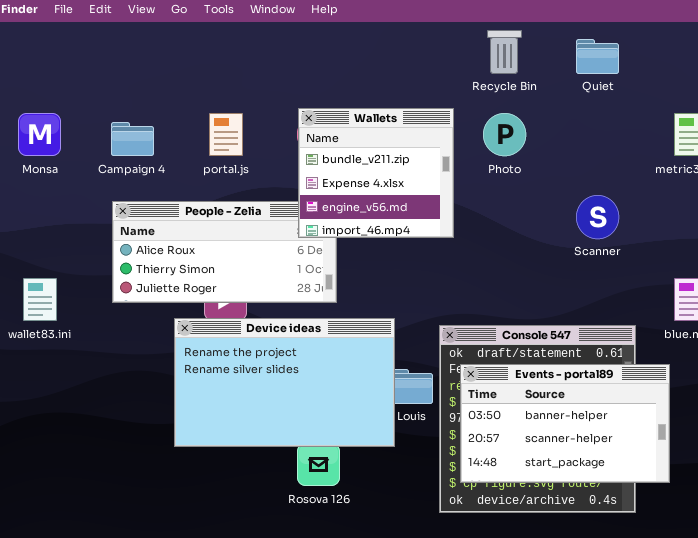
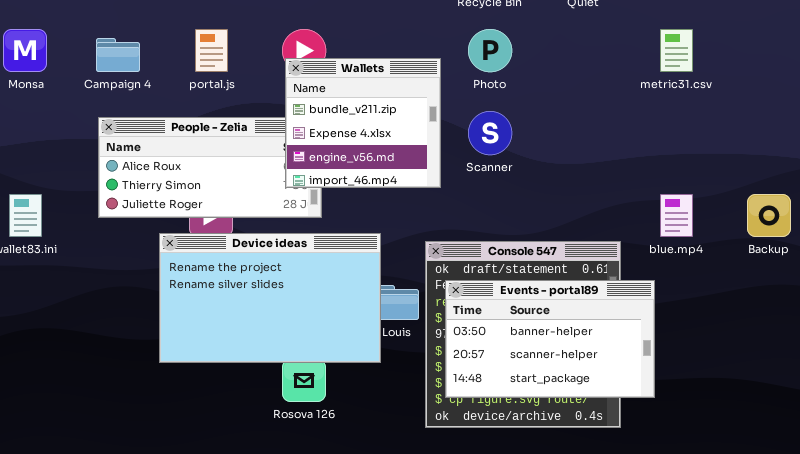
Wallets: [298,108,454,238] -> [285,58,441,188], moved
Scanner: [576,195,619,239] -> [468,111,512,155], moved

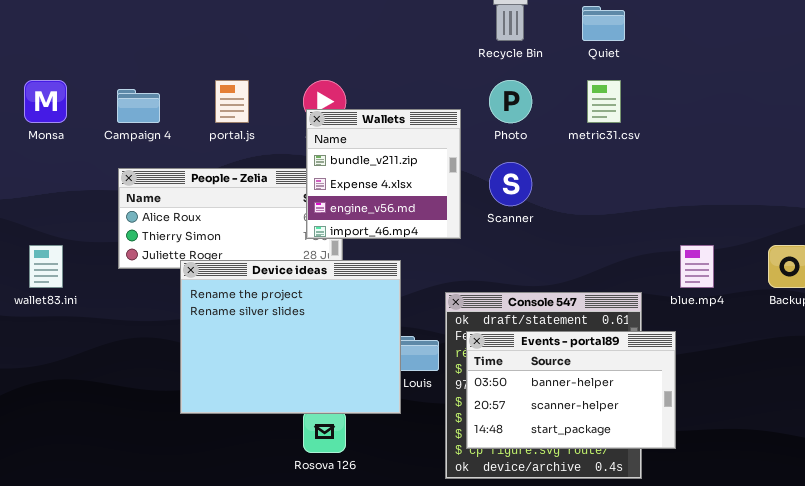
metric31.csv: [660,29,693,72] -> [587,80,621,123], moved
Device ideas: [159,233,381,363] -> [180,260,401,414], resized

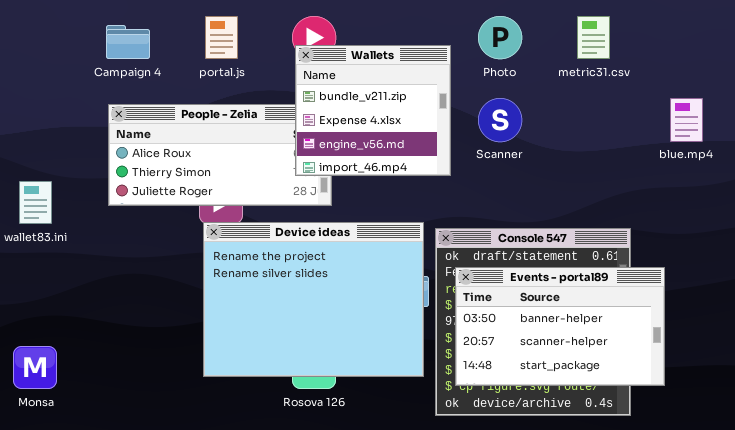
Monsa: [24,80,67,123] -> [13,346,57,389], moved
blue.mp4: [680,245,714,288] -> [670,98,703,142], moved
Device ideas: [180,260,401,414] -> [203,222,424,377], moved

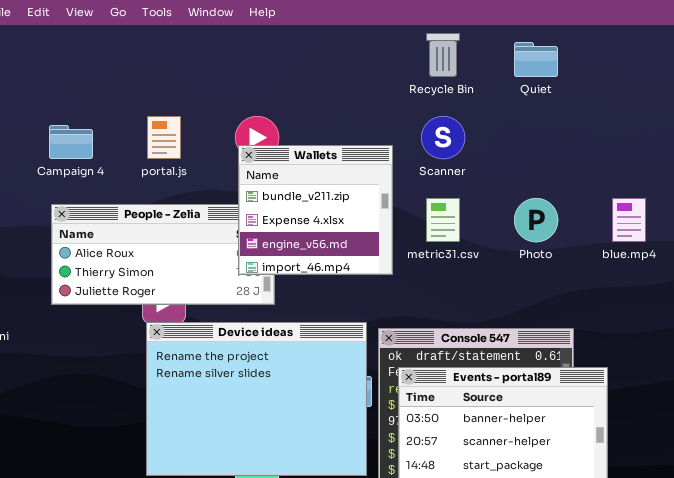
Photo: [478,16,522,59] -> [514,198,558,242], moved
metric31.csv: [577,16,610,59] -> [426,198,460,242], moved
Scanner: [478,98,522,142] -> [421,116,465,159], moved

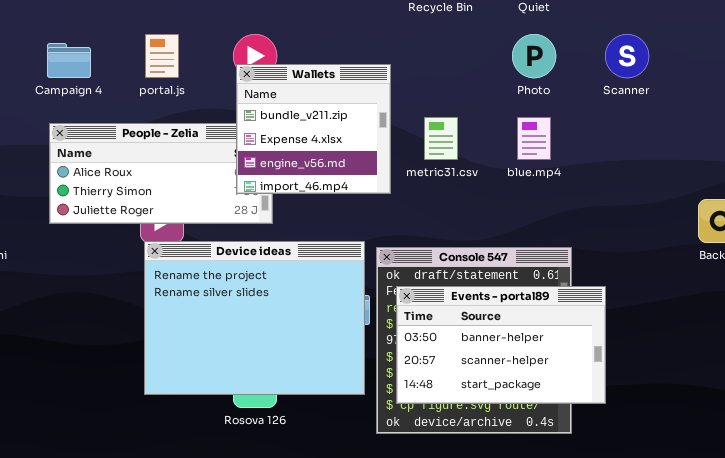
Scanner: [421,116,465,159] -> [605,34,649,78], moved
Photo: [514,198,558,242] -> [512,34,556,78], moved
blue.mp4: [612,198,646,242] -> [517,117,551,160], moved

